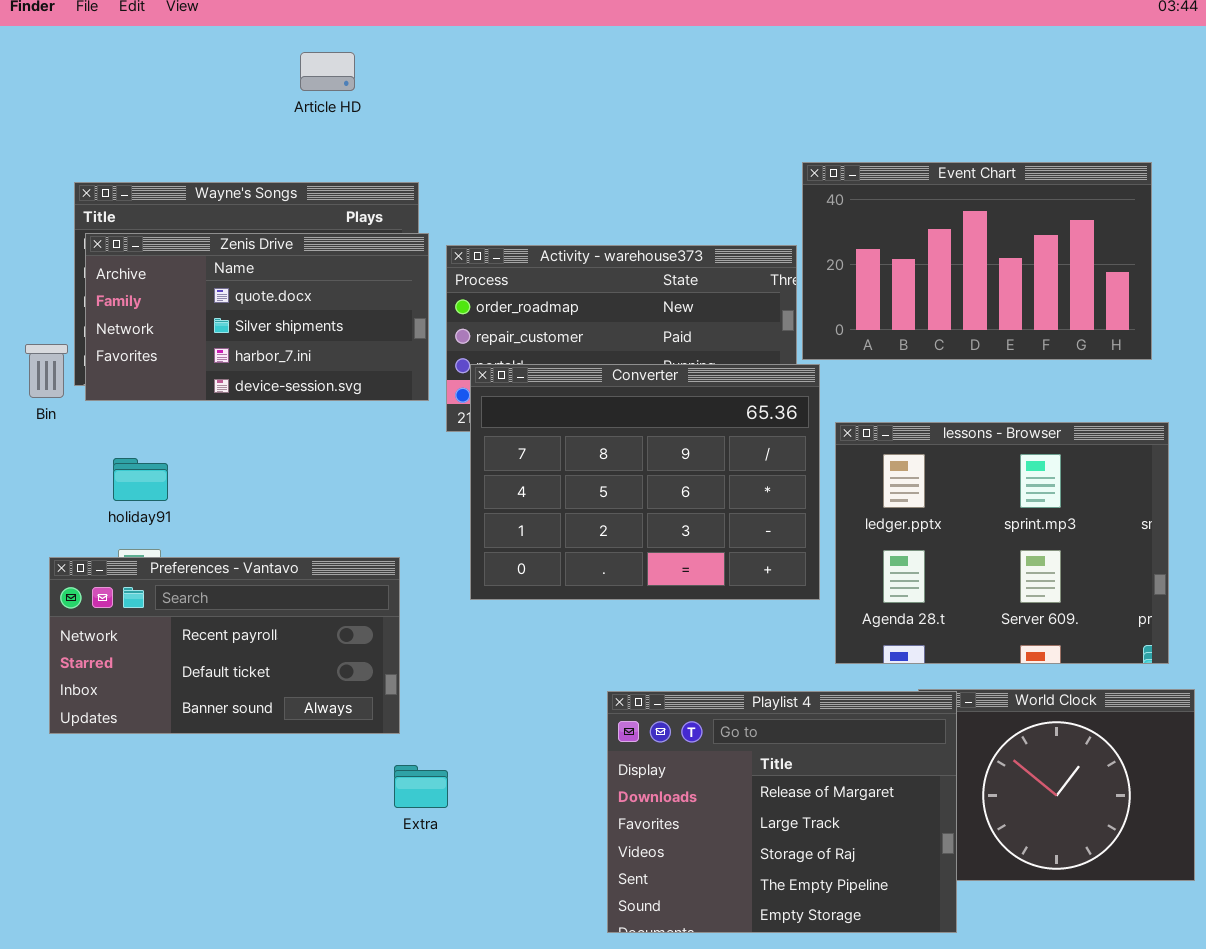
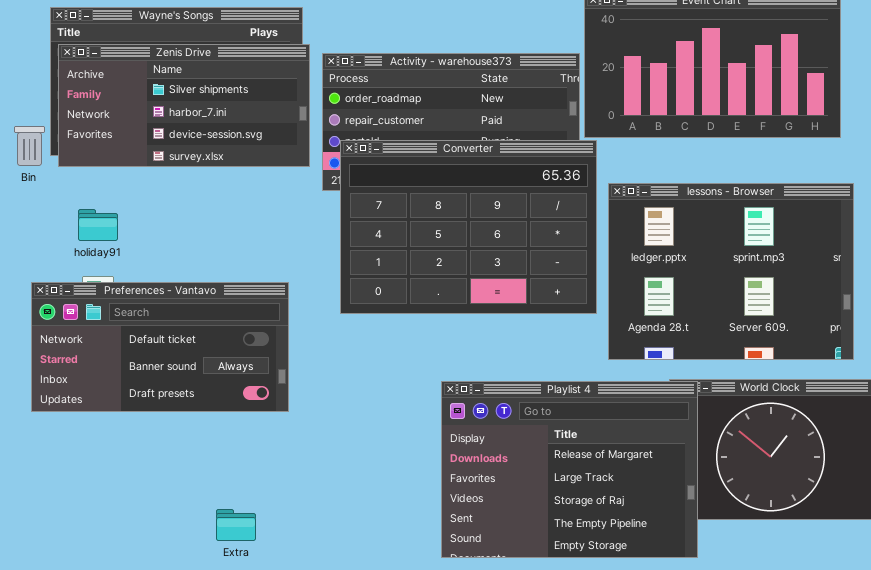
Zenis Drive: [85,233,429,401] -> [58,44,310,167], scrolled down 1 row
Preferences - Vantavo: [49,557,400,734] -> [31,282,289,412], scrolled down 1 row
Extra: [394,765,448,808] -> [216,509,256,541], moved

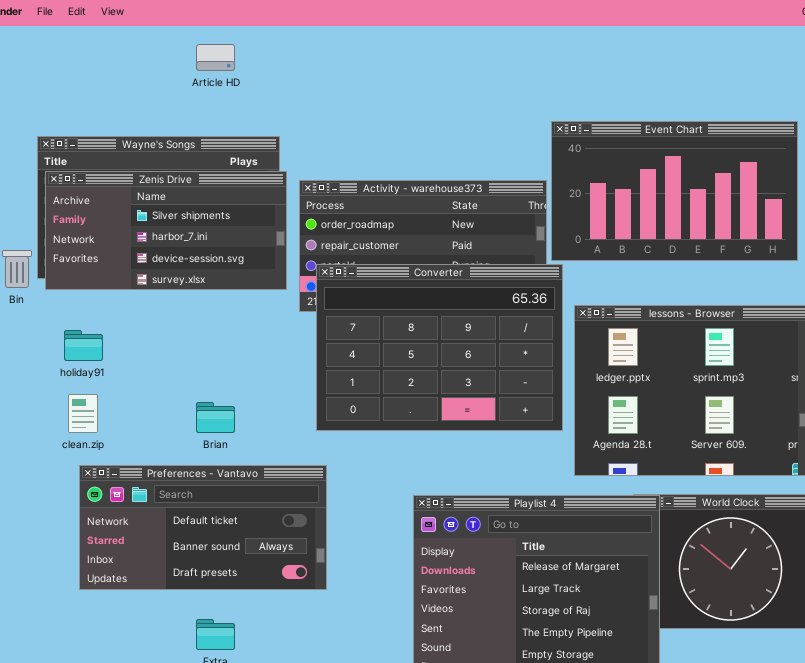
Preferences - Vantavo: [31,282,289,412] -> [79,465,327,590], moved

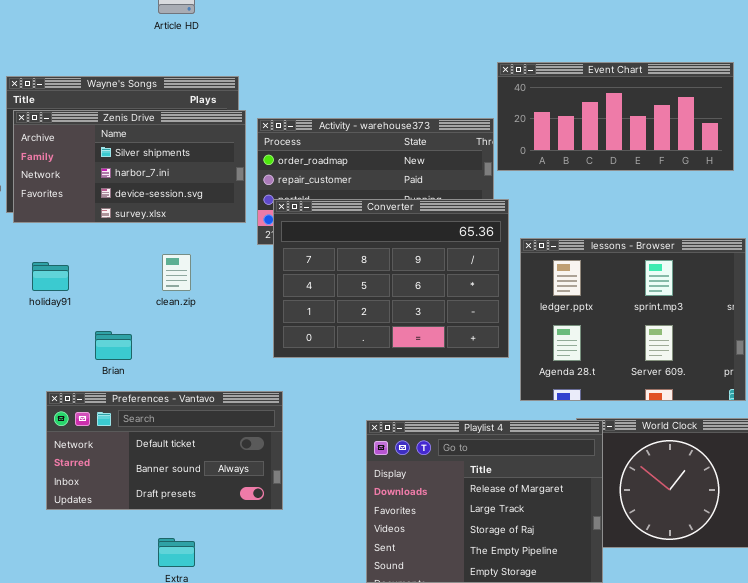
Event Chart: [551,121,798,261] -> [497,62,734,171], resized
clean.zip: [68,394,98,433] -> [162,254,191,291], moved
Brian: [196,402,235,433] -> [95,331,132,360], moved

